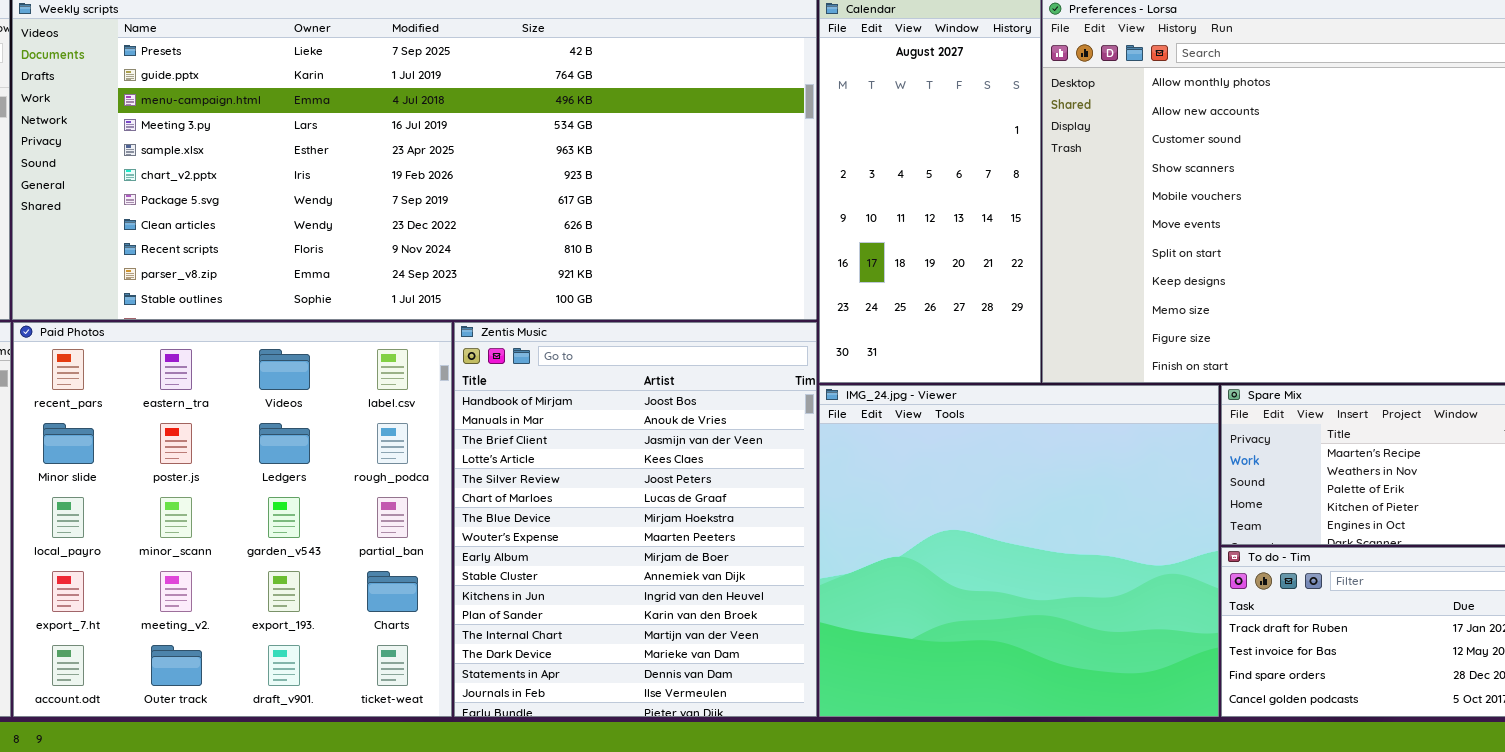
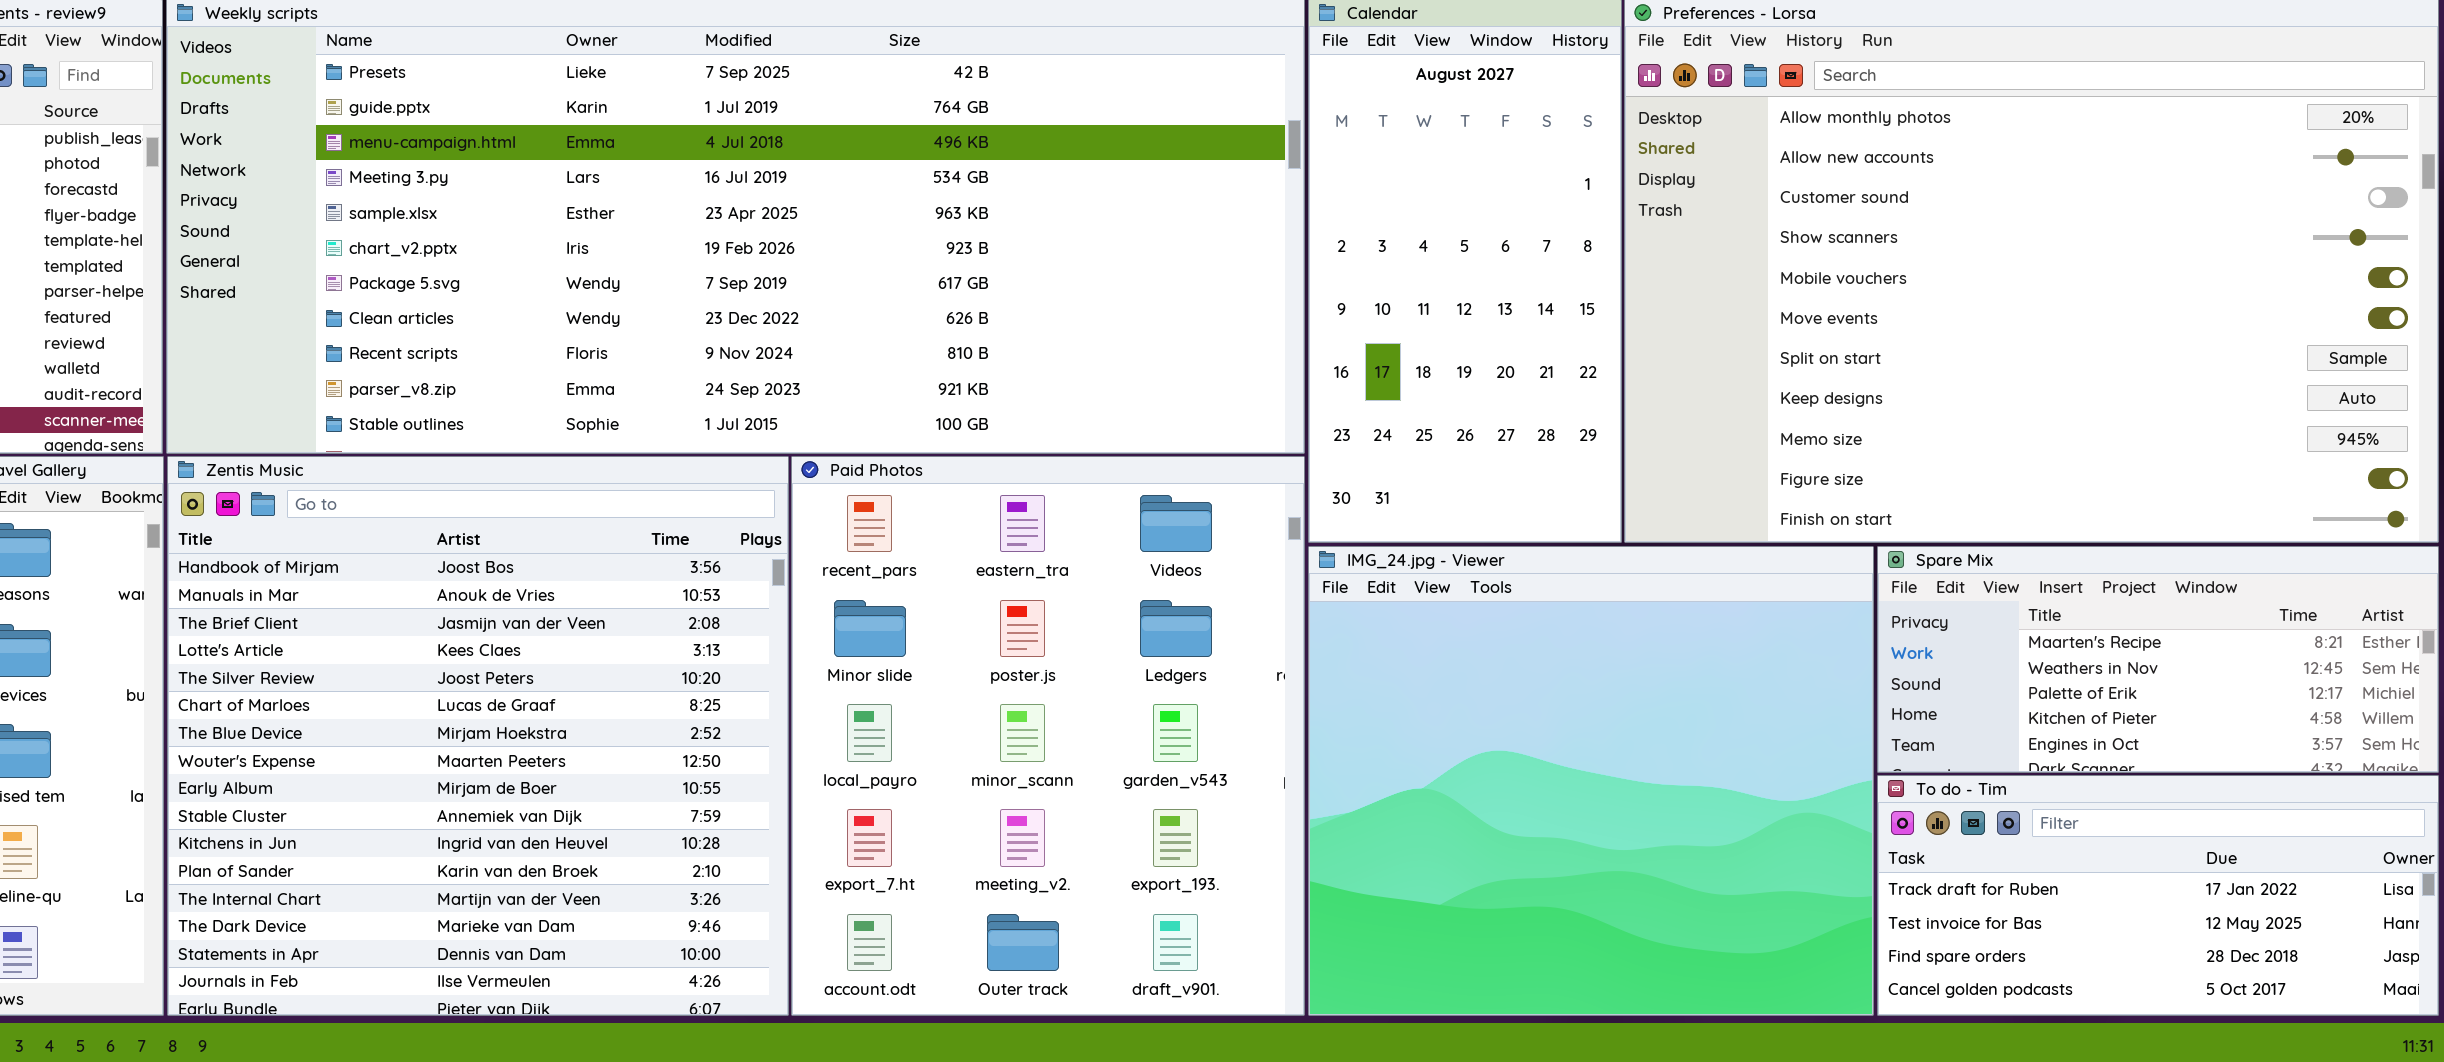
Paid Photos: [13,322,452,717] -> [791,456,1305,1016], moved, resized
Zentis Music: [454,322,817,717] -> [167,456,789,1016], moved, resized

